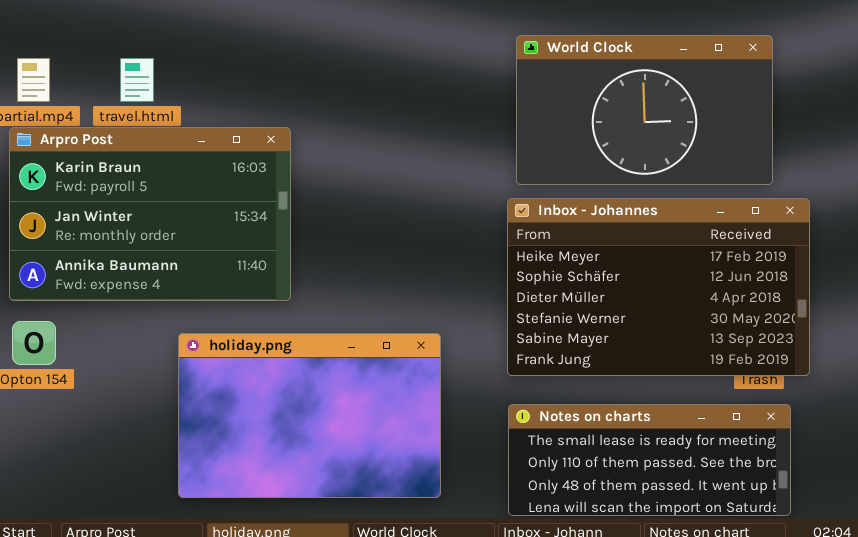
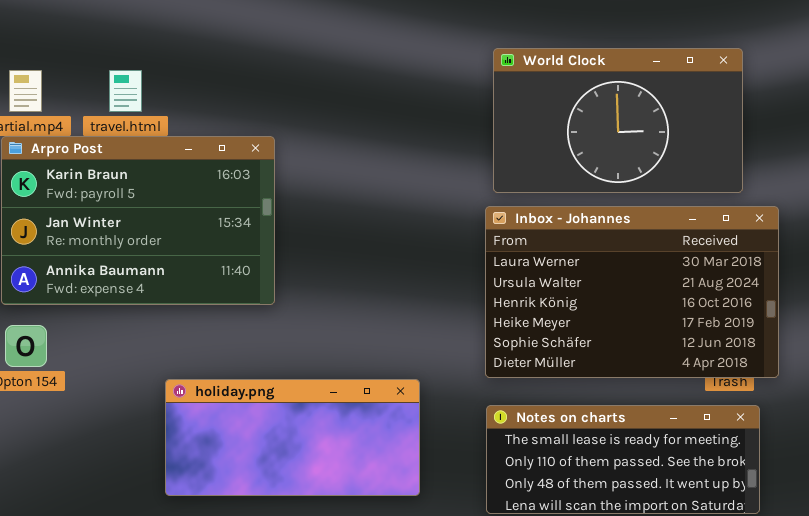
Inbox - Johannes: [507,198,810,376] -> [485,206,779,378], scrolled up 3 rows
holiday.png: [178,333,441,498] -> [165,379,420,496], resized

